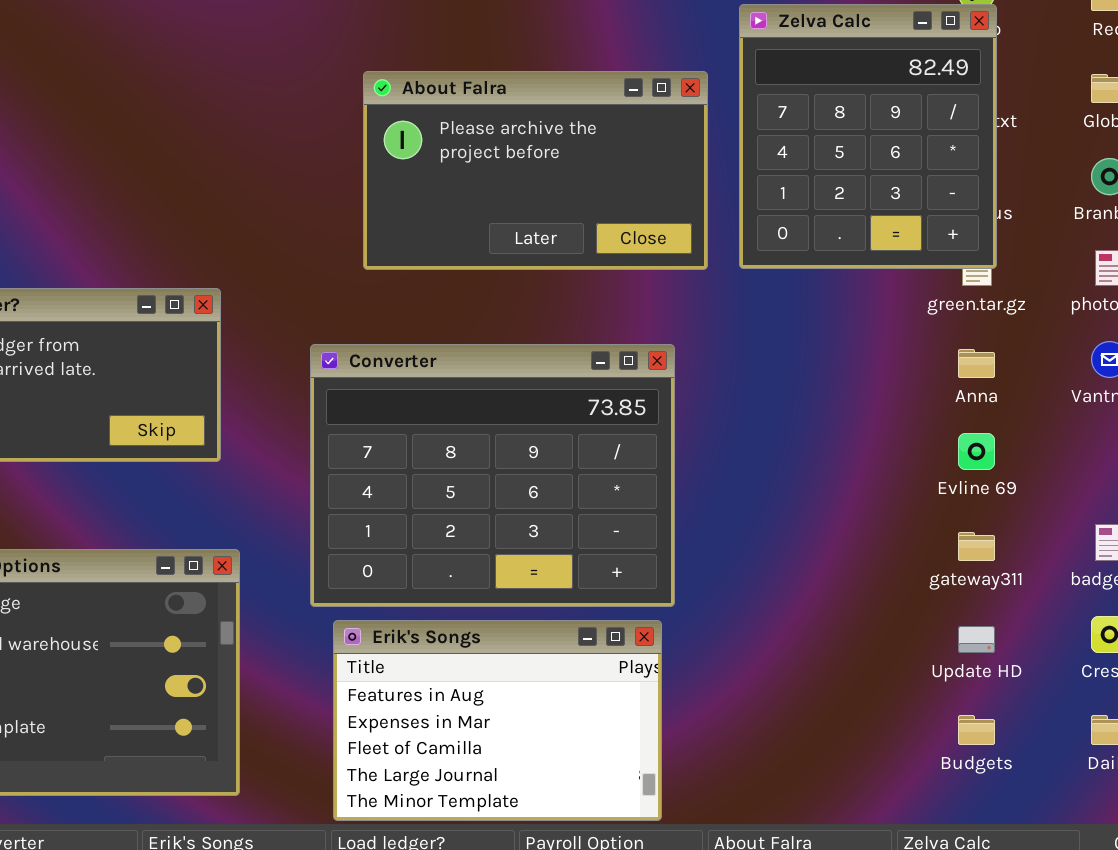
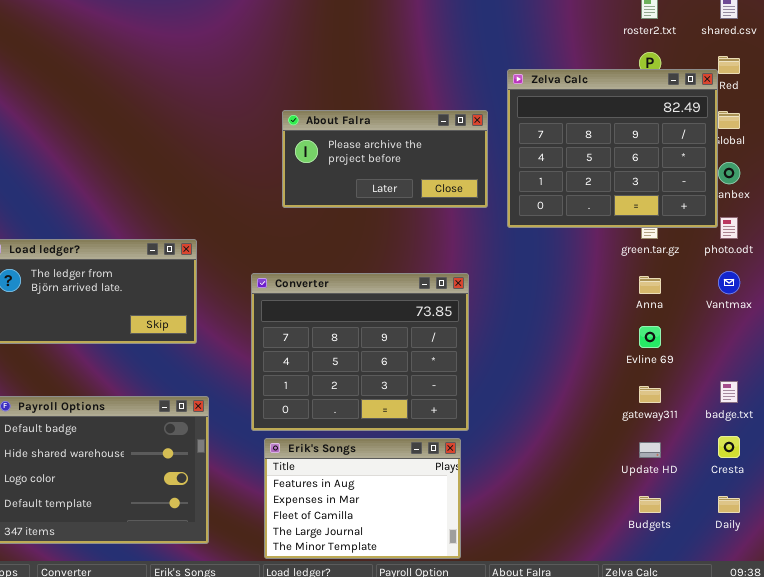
Zelva Calc: [739,4,997,269] -> [507,69,718,228], resized
About Falra: [363,71,708,270] -> [282,110,488,208], resized

